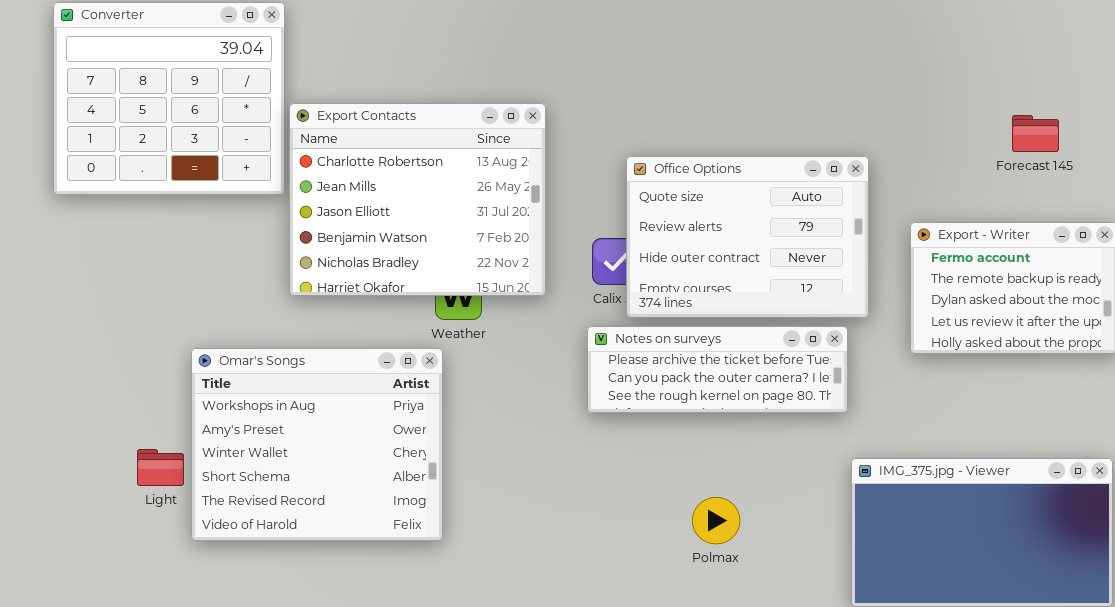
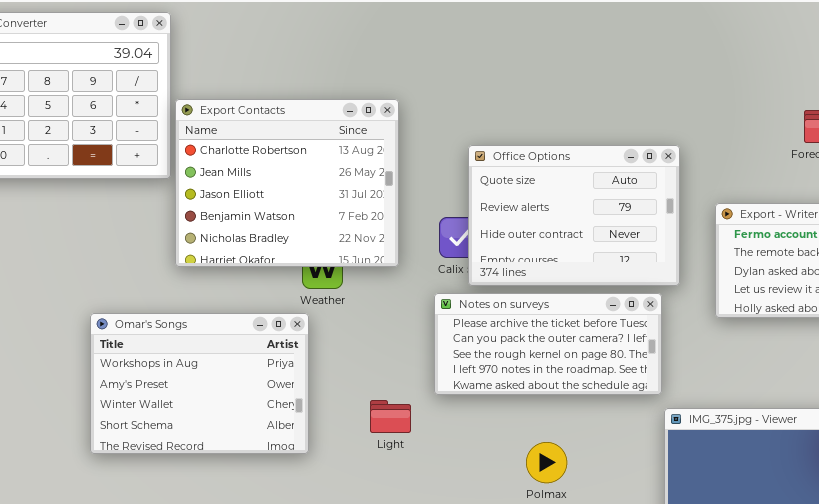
Notes on surveys: [587,326,848,413] -> [434,293,662,395], resized
Omar's Songs: [191,348,443,541] -> [90,313,309,454], resized
Light: [137,449,184,486] -> [370,400,411,433], moved

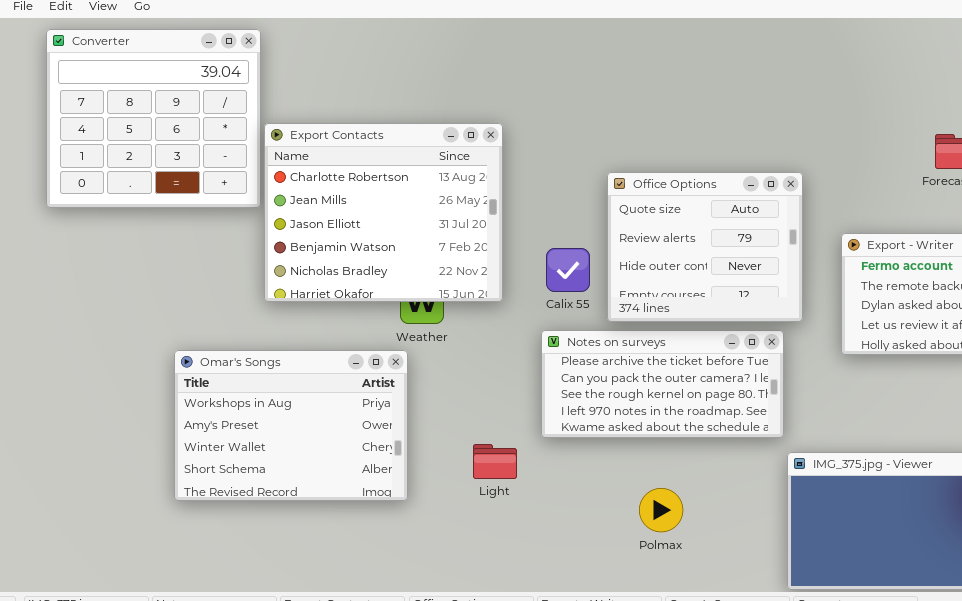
Office Options: [468,145,680,286] -> [607,172,803,322], resized

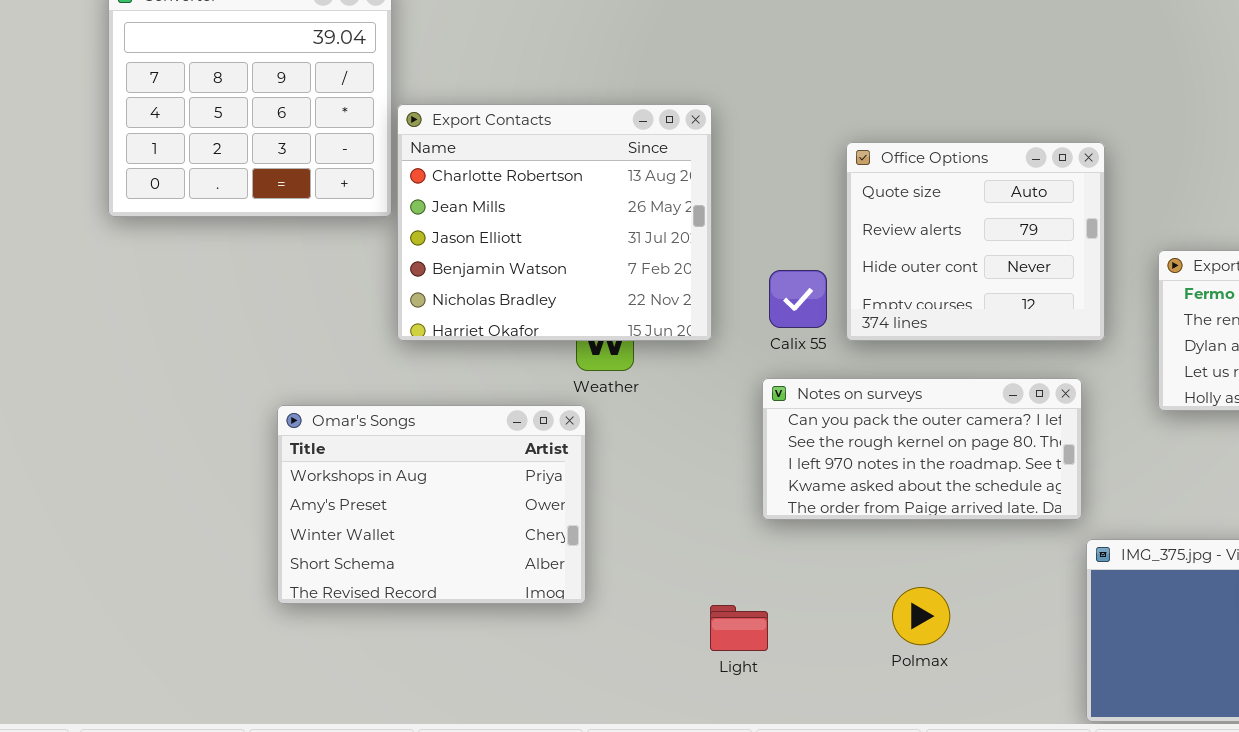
Office Options: [607,172,803,322] -> [846,142,1105,341], moved
Notes on surveys: [541,330,784,438] -> [762,378,1082,520], scrolled down 1 row
Light: [473,444,517,479] -> [710,605,768,651], moved

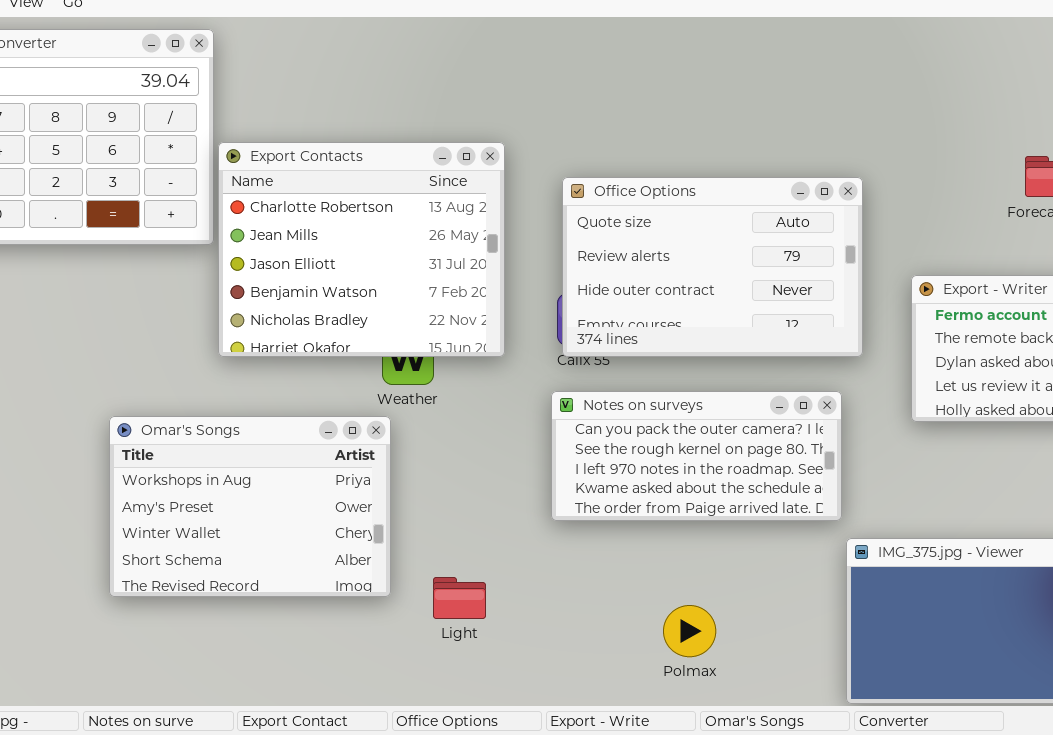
Office Options: [846,142,1105,341] -> [562,177,863,357], resized
Polmax: [892,587,950,645] -> [663,605,716,657], moved
Light: [710,605,768,651] -> [433,577,486,619], moved

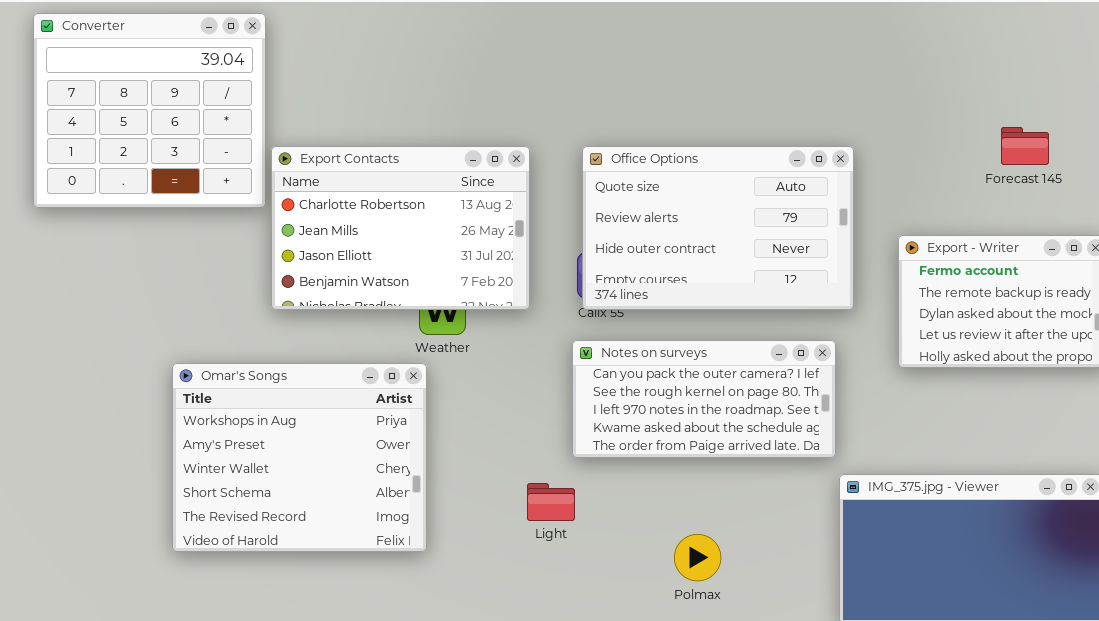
Export Contacts: [218,142,505,357] -> [271,146,530,310], resized
Omar's Songs: [109,416,391,597] -> [172,363,427,552], resized
Light: [433,577,486,619] -> [527,483,575,521], moved

